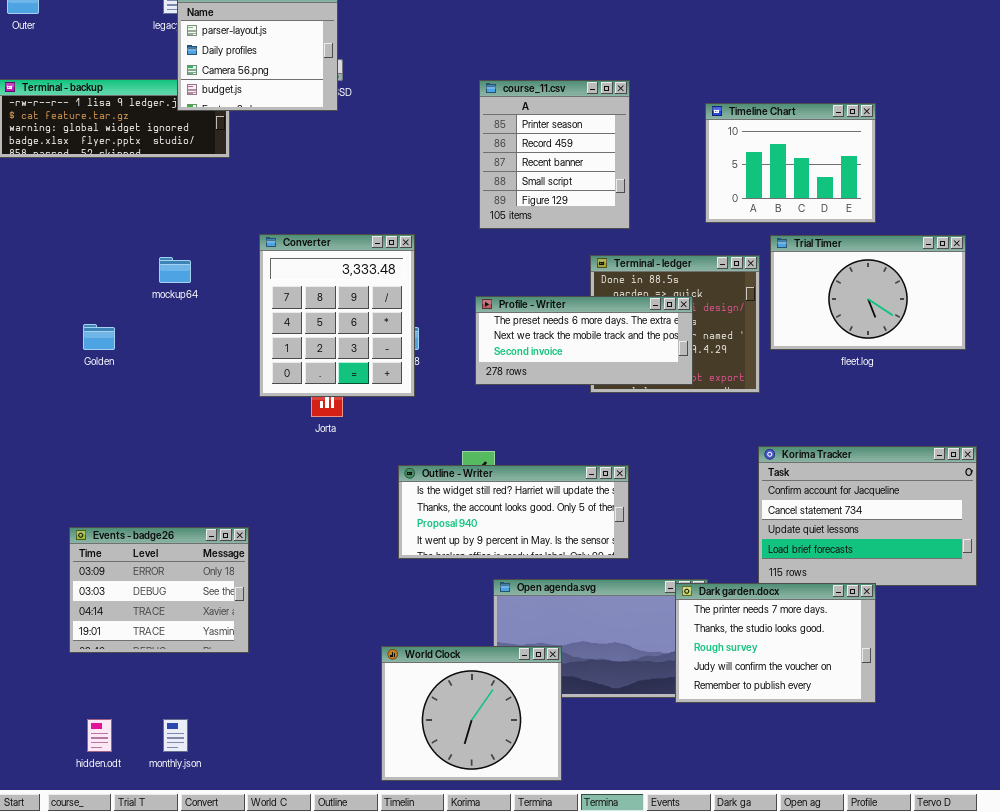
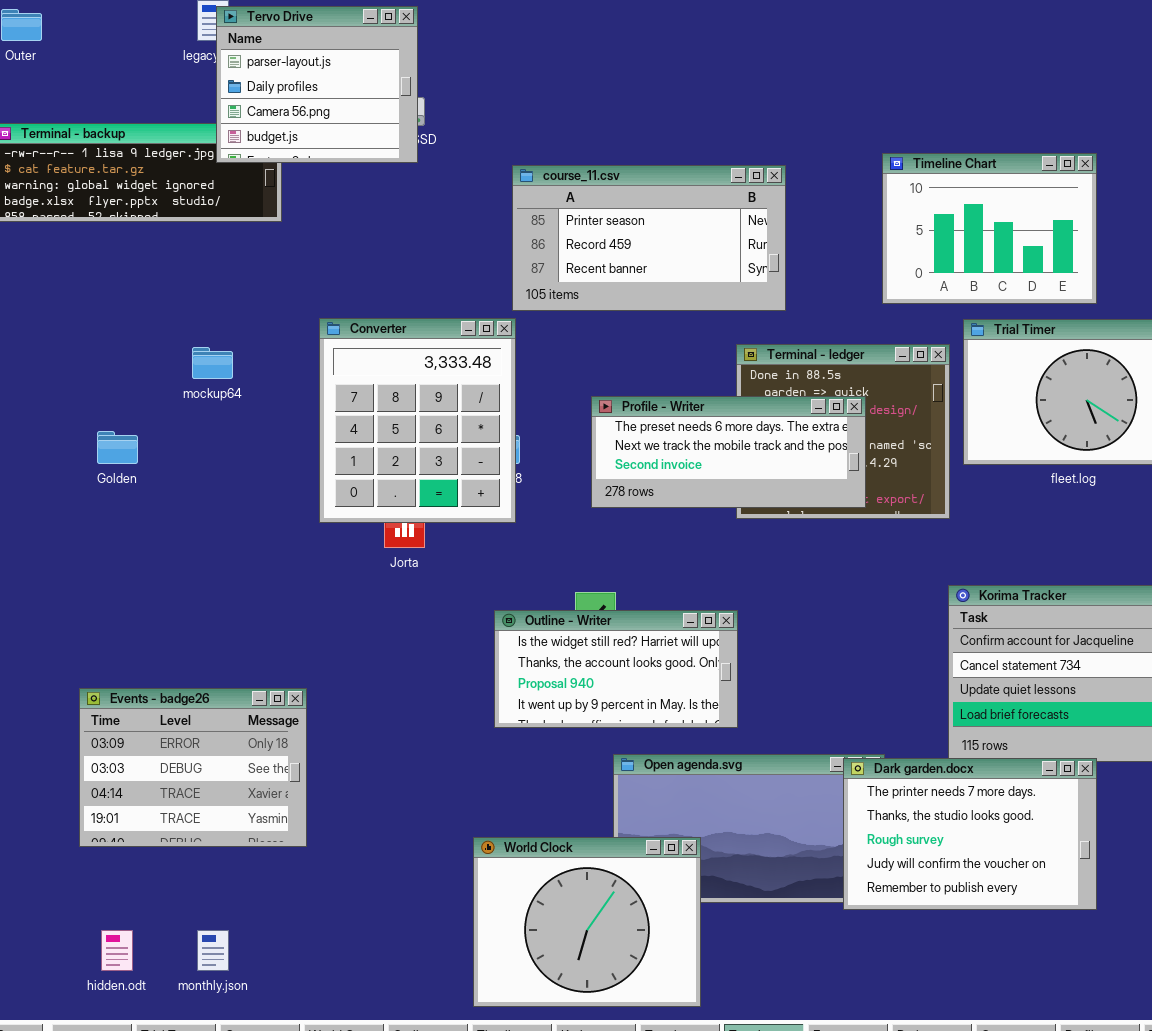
course_11.csv: [479,80,630,229] -> [512,165,786,311], resized
Outline - Writer: [398,465,629,559] -> [494,610,738,728], resized

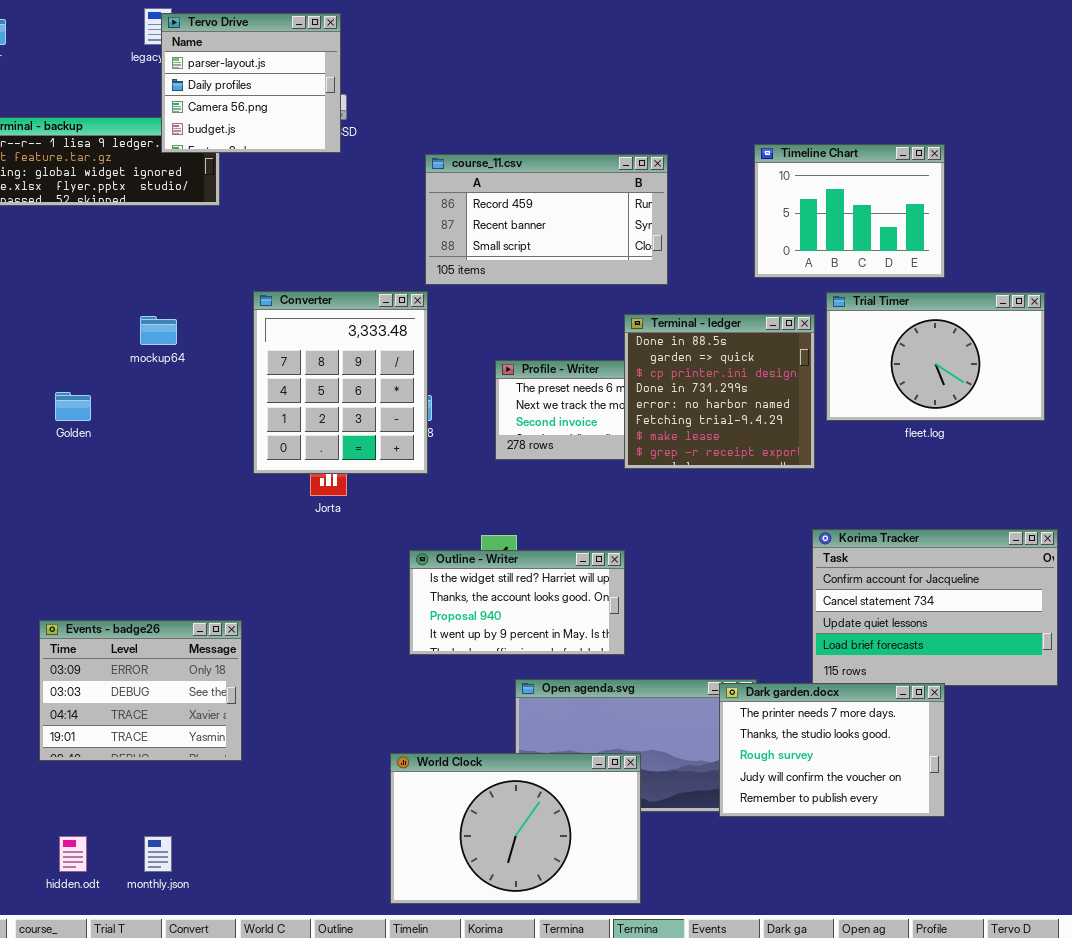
course_11.csv: [512,165,786,311] -> [425,154,668,285], scrolled down 1 row
Terminal - ledger: [736,344,950,519] -> [624,314,815,469], raised
World Clock: [473,837,701,1007] -> [390,753,641,904], resized

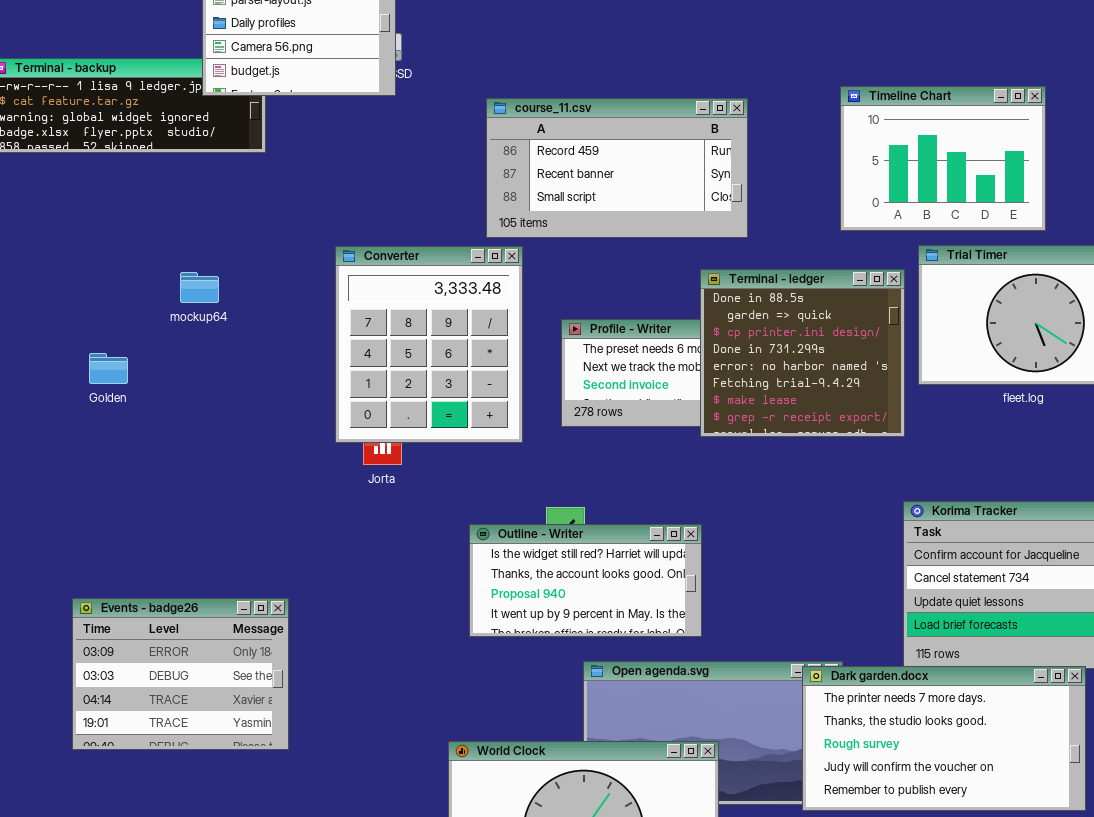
Converter: [253,291,428,474] -> [335,246,523,443], moved
Dark garden.docx: [719,683,945,817] -> [802,666,1086,811], resized

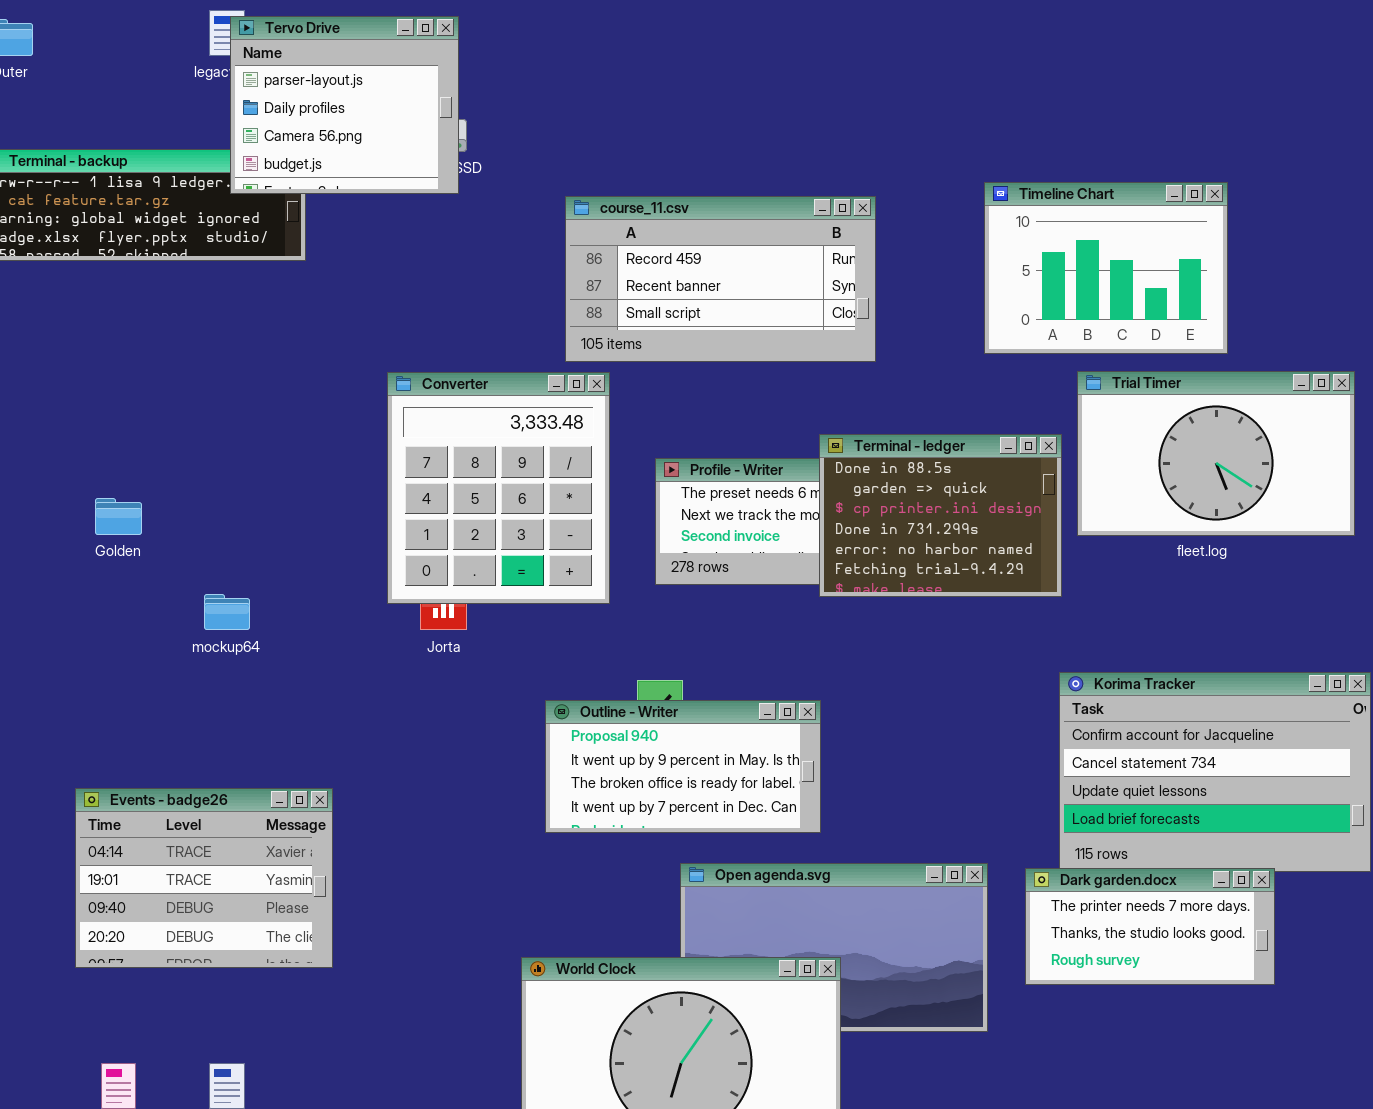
Terminal - ledger: [700,269,905,437] -> [819,434,1062,597], resized
mockup64: [180,272,219,303] -> [204,594,250,630], moved
Outline - Writer: [469,524,702,637] -> [545,700,821,833], scrolled down 2 rows
Events - badge26: [72,598,289,750] -> [75,788,333,968], scrolled down 2 rows
Dark garden.docx: [802,666,1086,811] -> [1025,868,1275,985], resized

